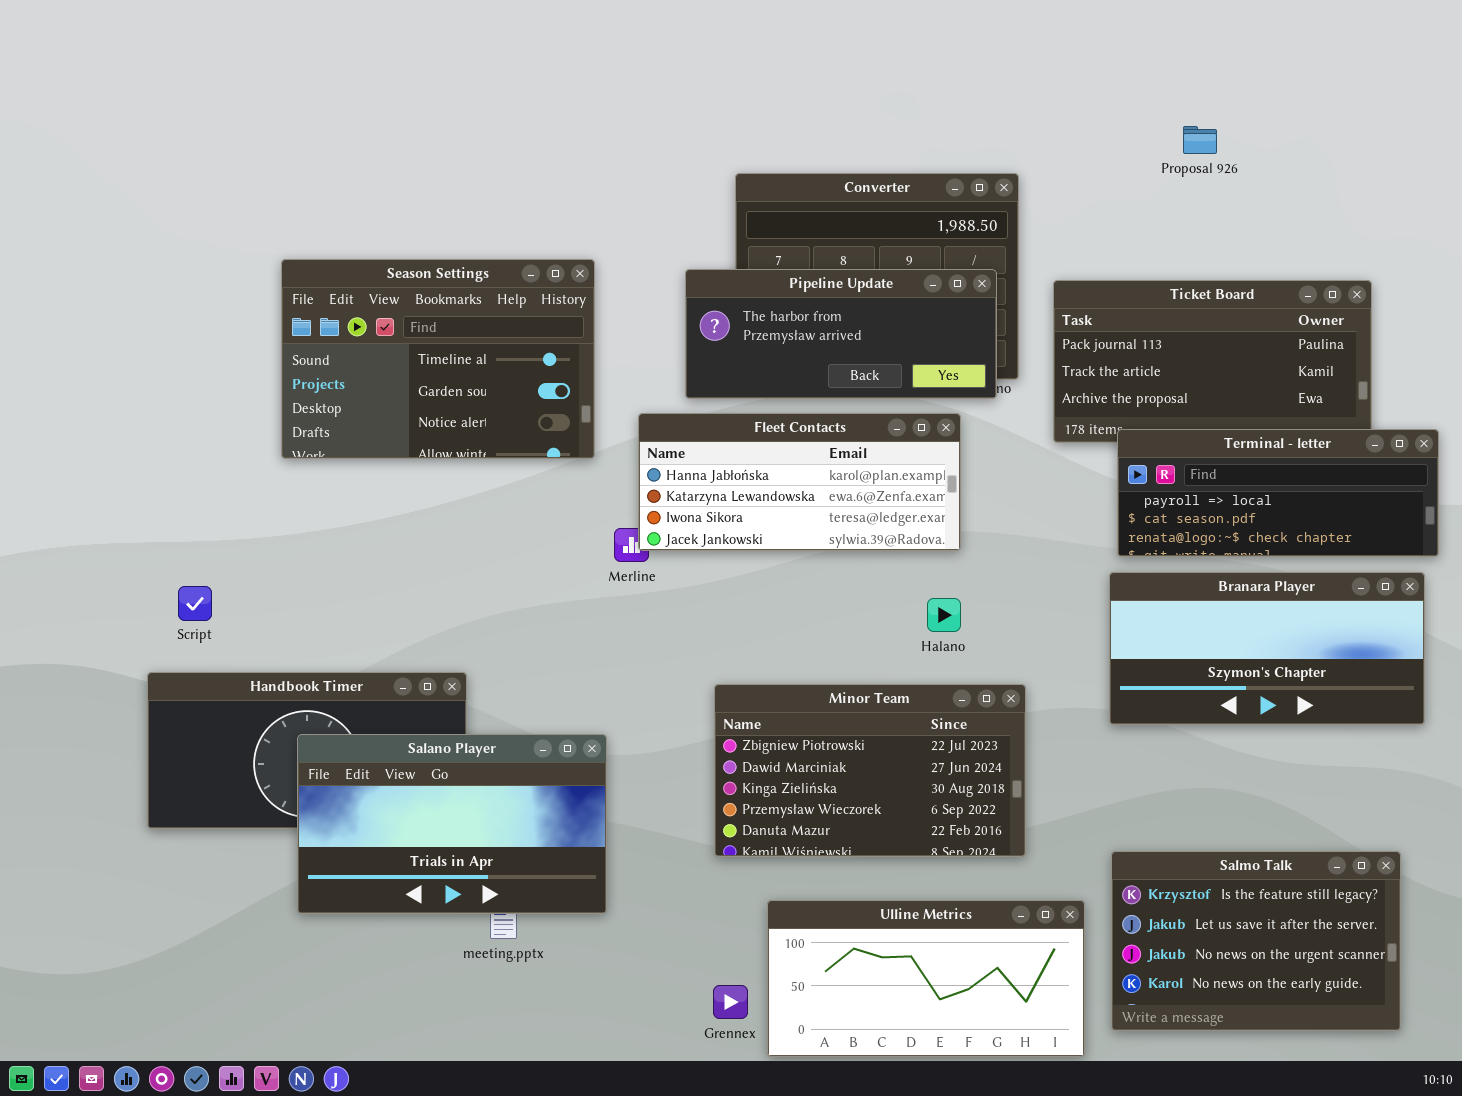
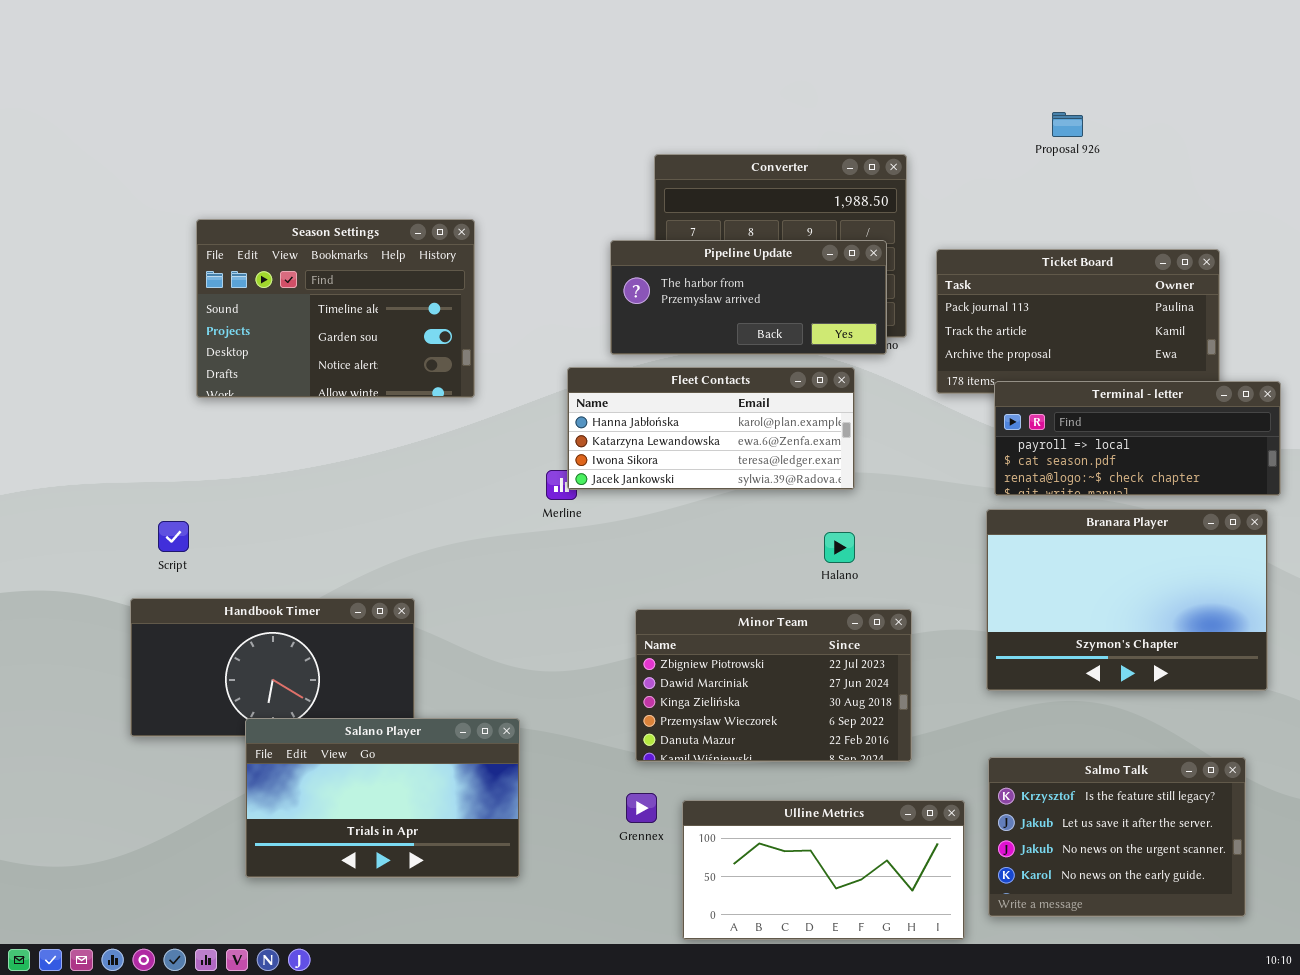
Season Settings: [281,259,595,459] -> [196,219,475,398], moved
Branara Player: [1109,572,1425,725] -> [986,509,1268,691], resized
Salano Player: [297,734,607,914] -> [245,718,520,878], moved
Grennex: [713,985,748,1019] -> [626,793,657,823], moved

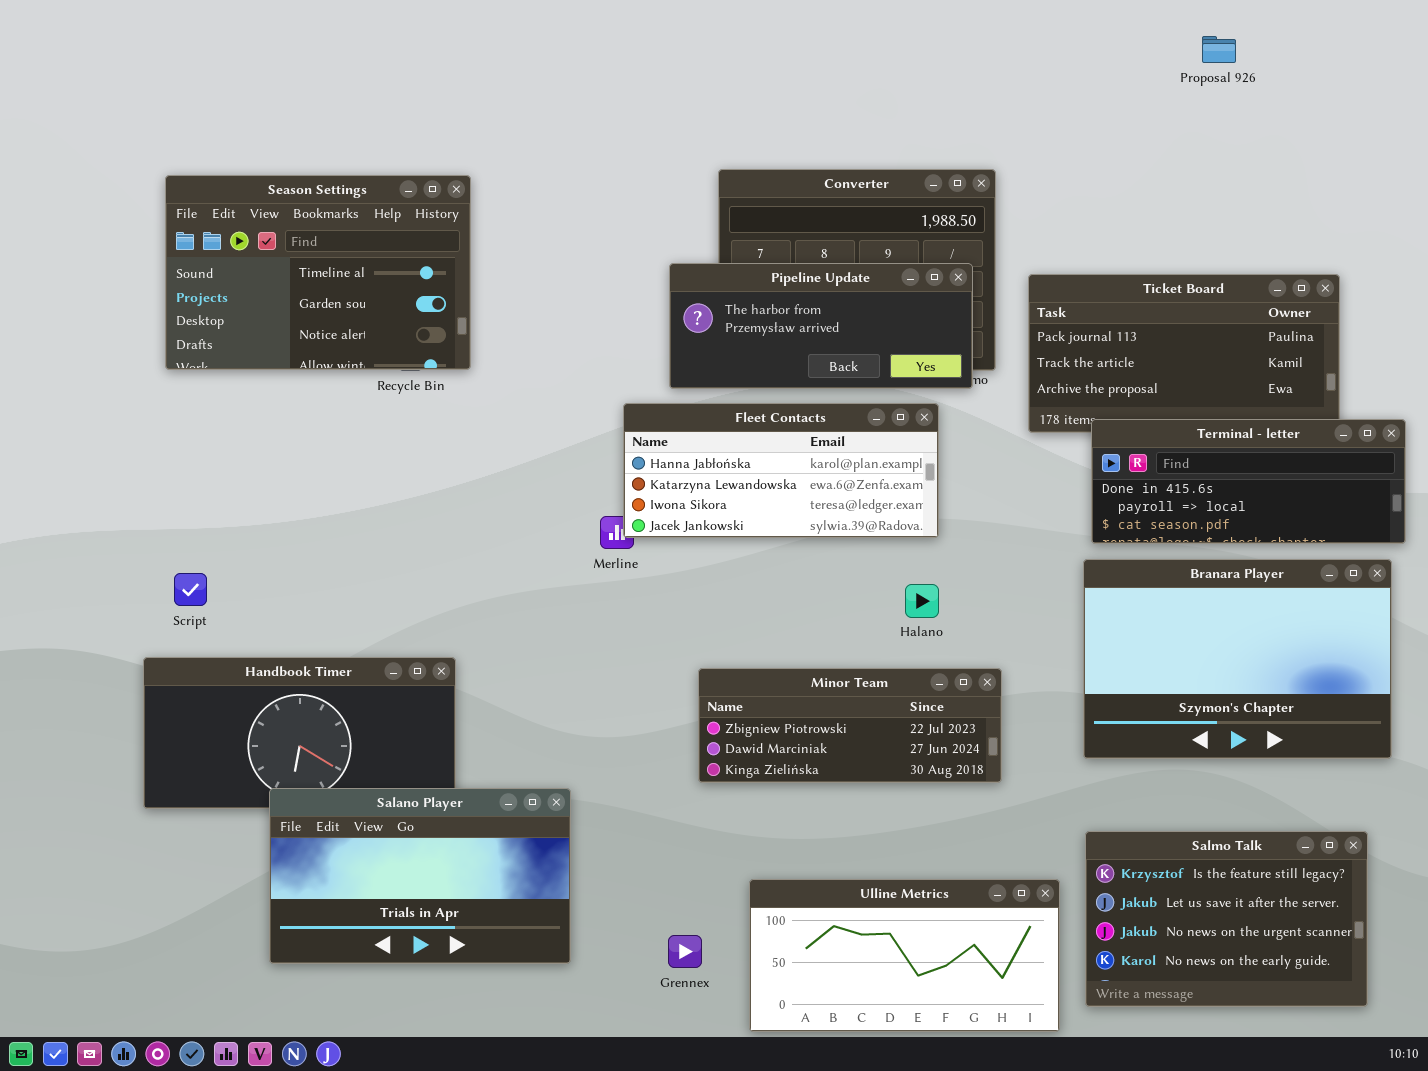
Proposal 926: [1052,112,1083,137] -> [1202,36,1236,63], moved
Season Settings: [196,219,475,398] -> [165,175,471,370], moved
Terminal - letter: [994,381,1281,496] -> [1091,419,1406,544], scrolled up 1 row
Minor Team: [635,609,912,762] -> [698,668,1002,783], resized
Grennex: [626,793,657,823] -> [668,935,702,968], moved

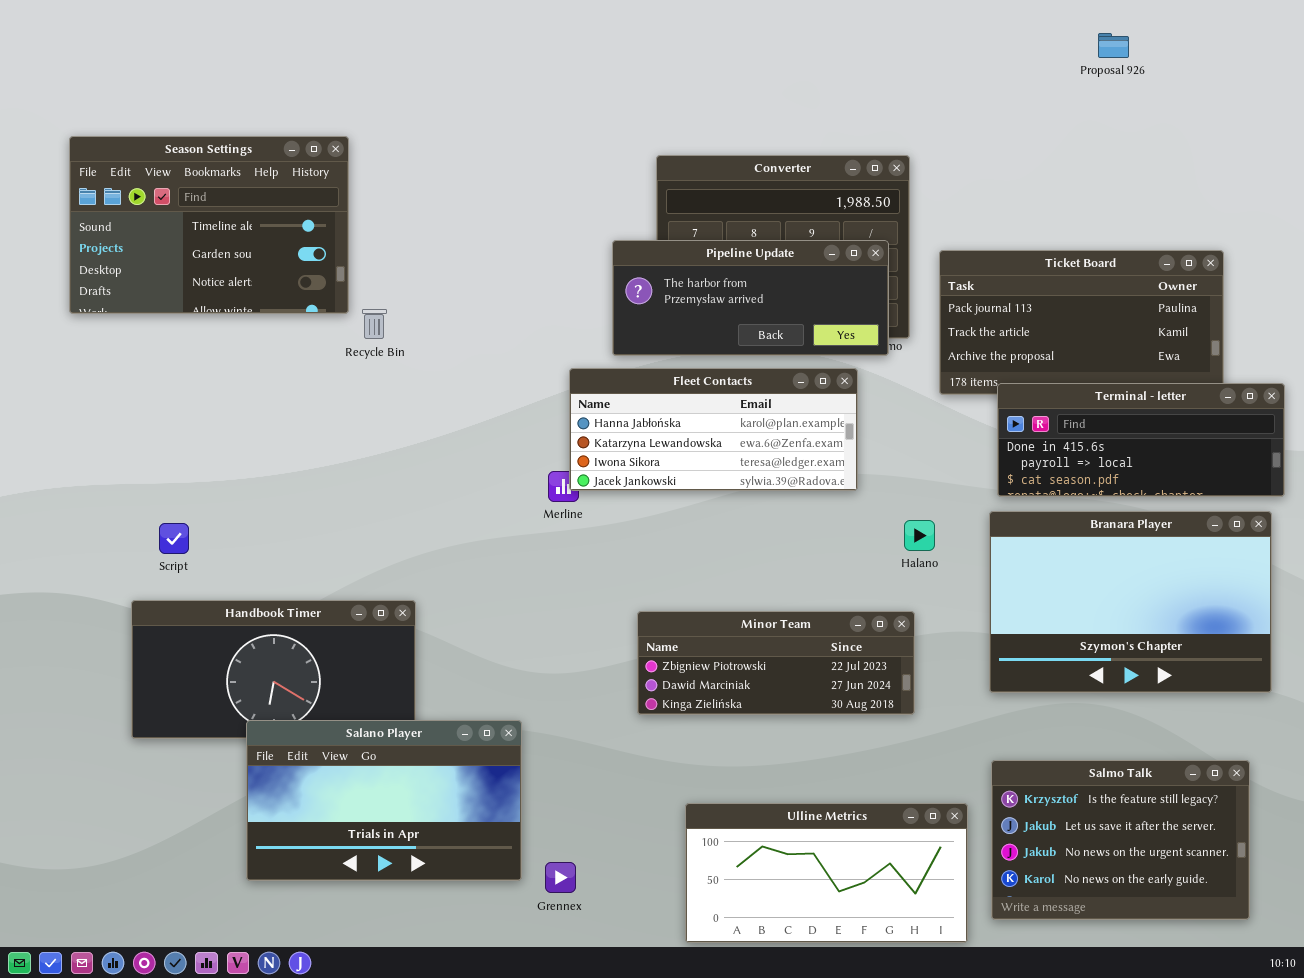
Season Settings: [165,175,471,370] -> [69,136,349,314], moved
Halano: [905,584,939,618] -> [904,520,935,551], moved
Grennex: [668,935,702,968] -> [545,862,576,893], moved

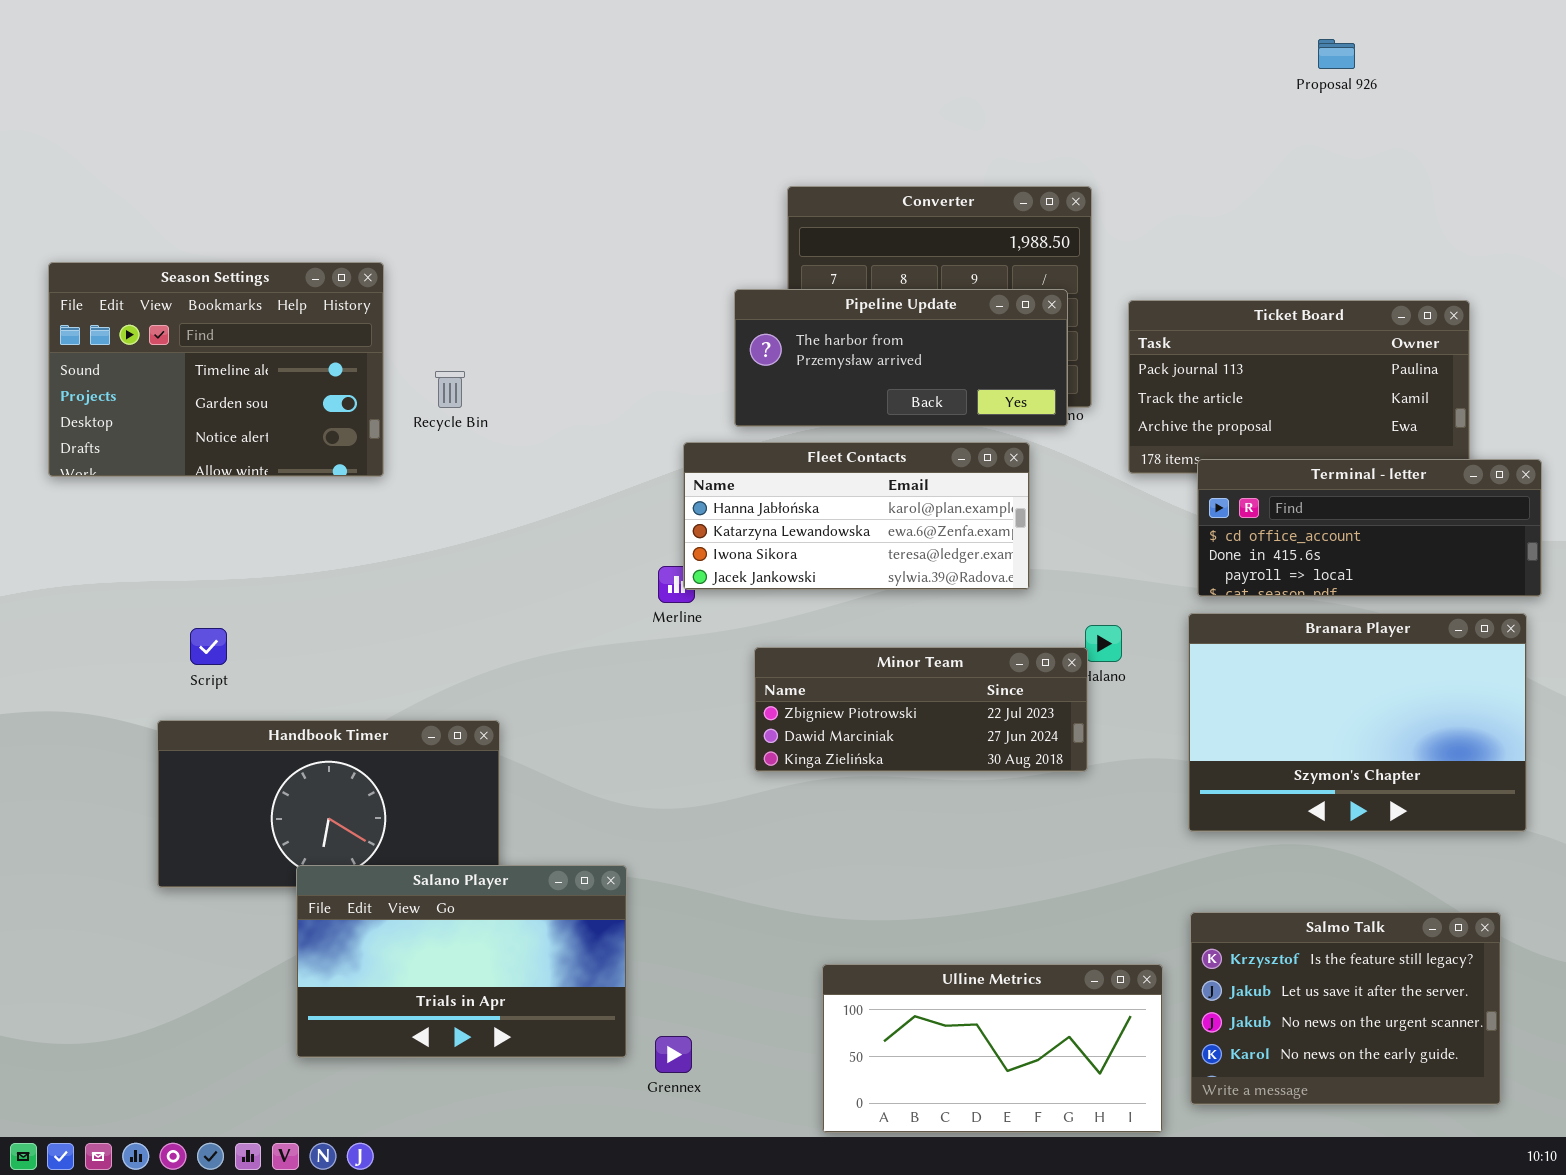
Season Settings: [69,136,349,314] -> [48,262,384,477], moved
Terminal - letter: [997,383,1285,497] -> [1197,459,1542,597], scrolled up 1 row
Minor Team: [637,611,915,715] -> [754,647,1088,772], moved

